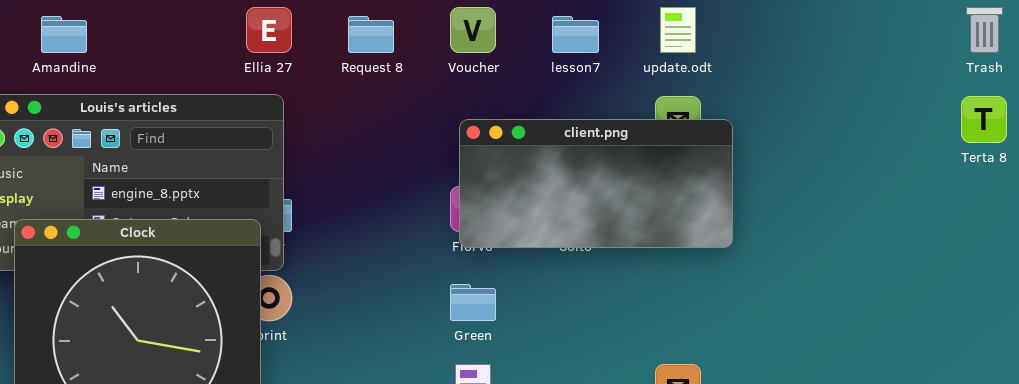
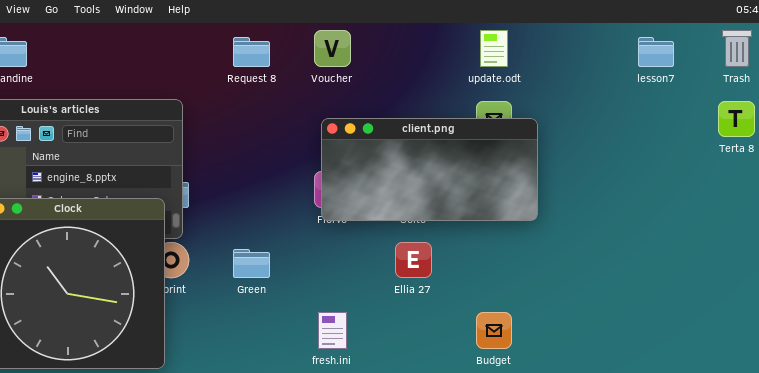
Ellia 27: [246,7,292,53] -> [395,242,432,278], moved
lesson7: [552,16,599,53] -> [638,37,674,67], moved
Green: [450,284,496,321] -> [233,249,270,278], moved

